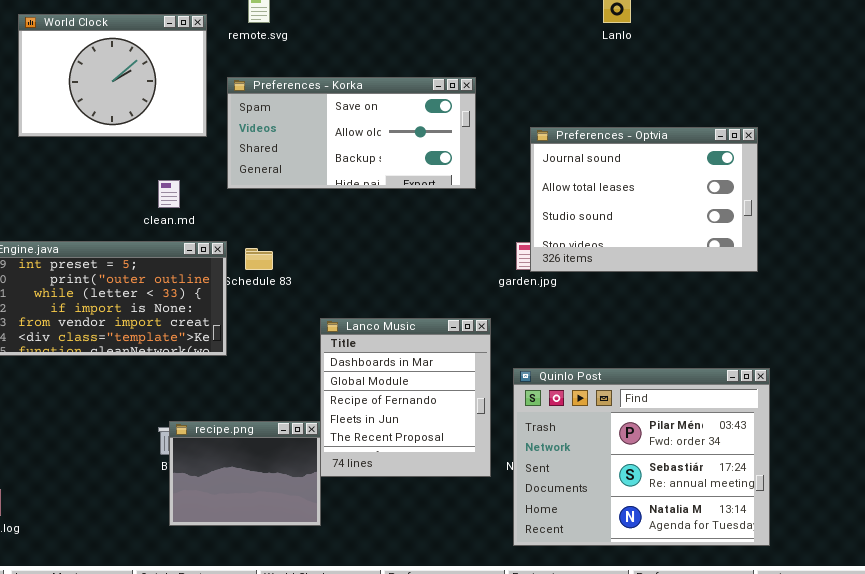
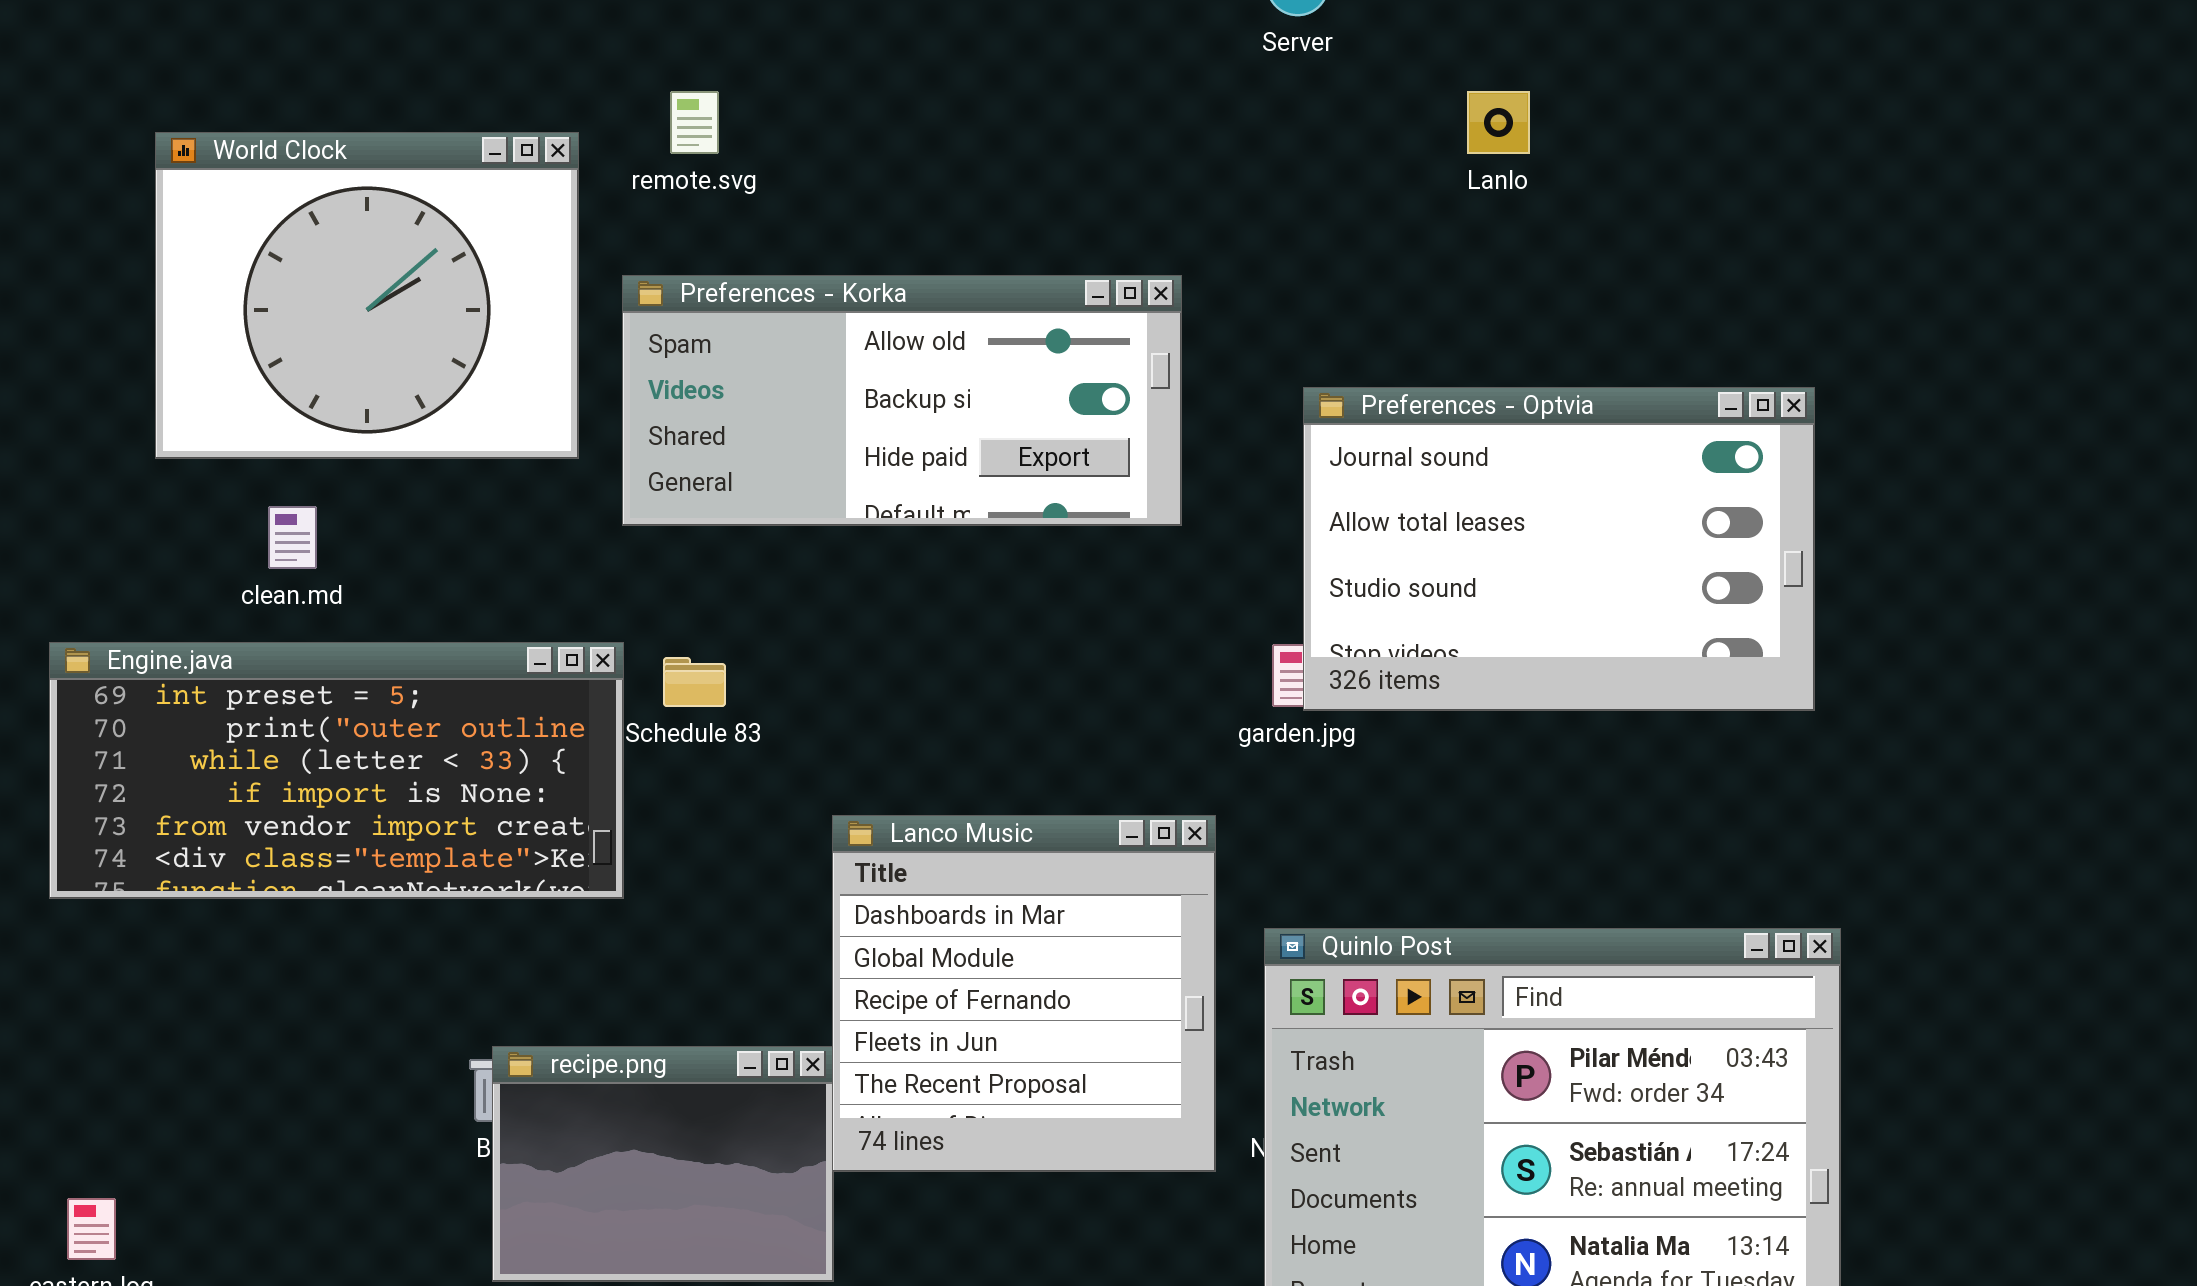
World Clock: [18,14,207,137] -> [155,132,579,459], resized
Preferences - Korka: [227,77,476,189] -> [622,275,1182,526], scrolled down 1 row
clean.md: [158,180,180,208] -> [268,506,317,569], moved

